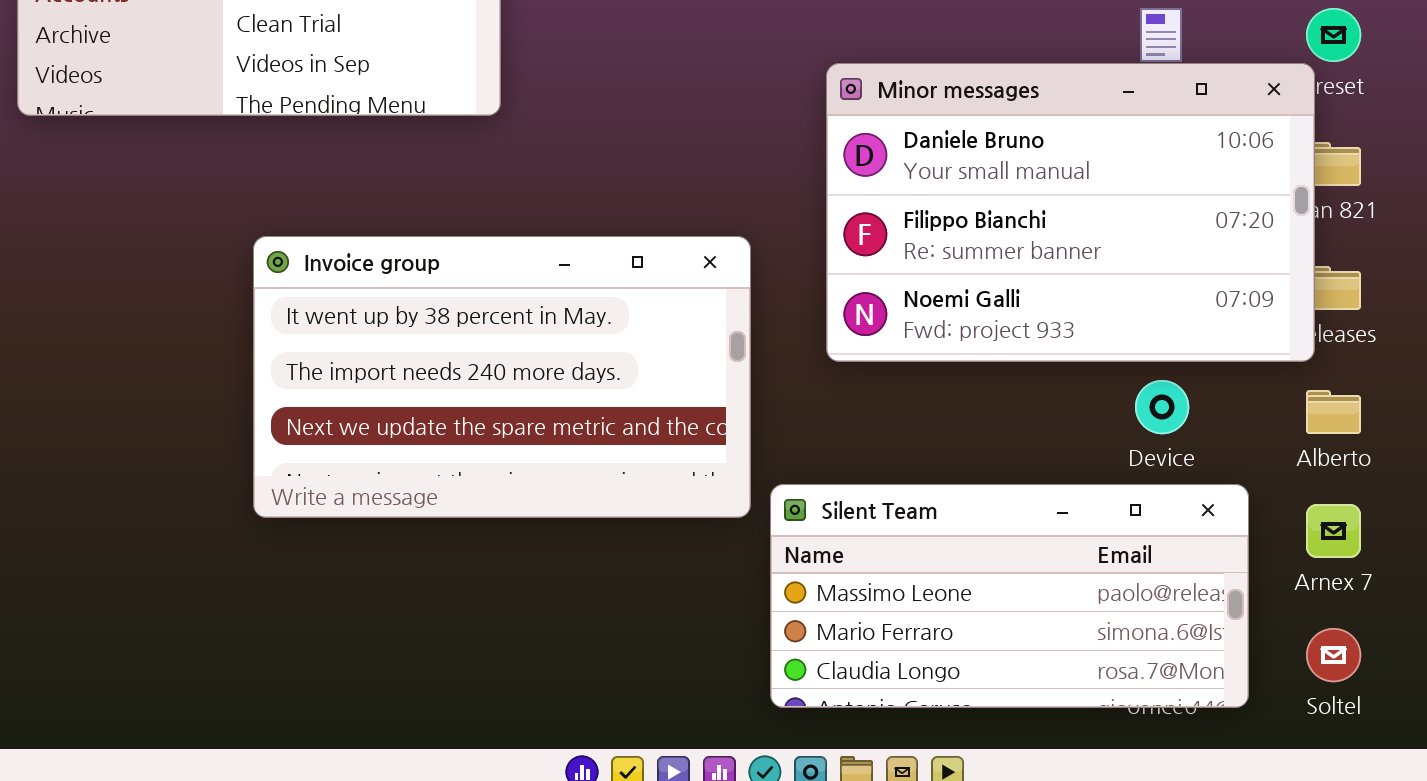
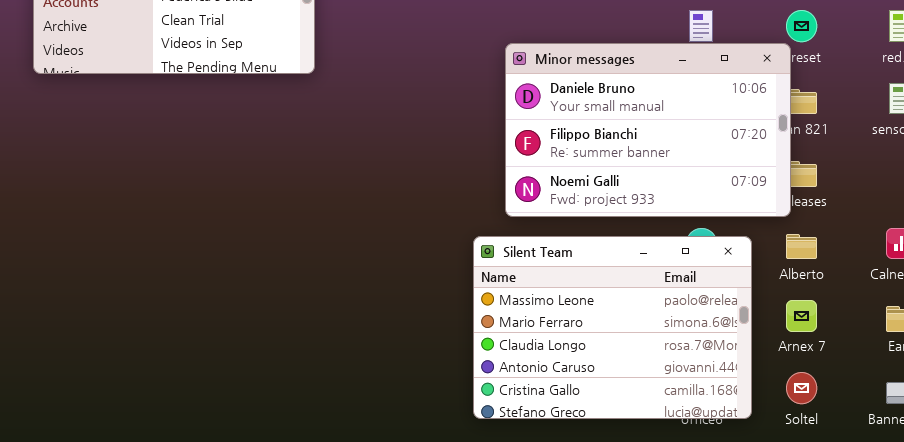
Invoice group: [253,236,751,518] -> none, closed
Silent Team: [770,484,1249,708] -> [473,236,752,419], resized

